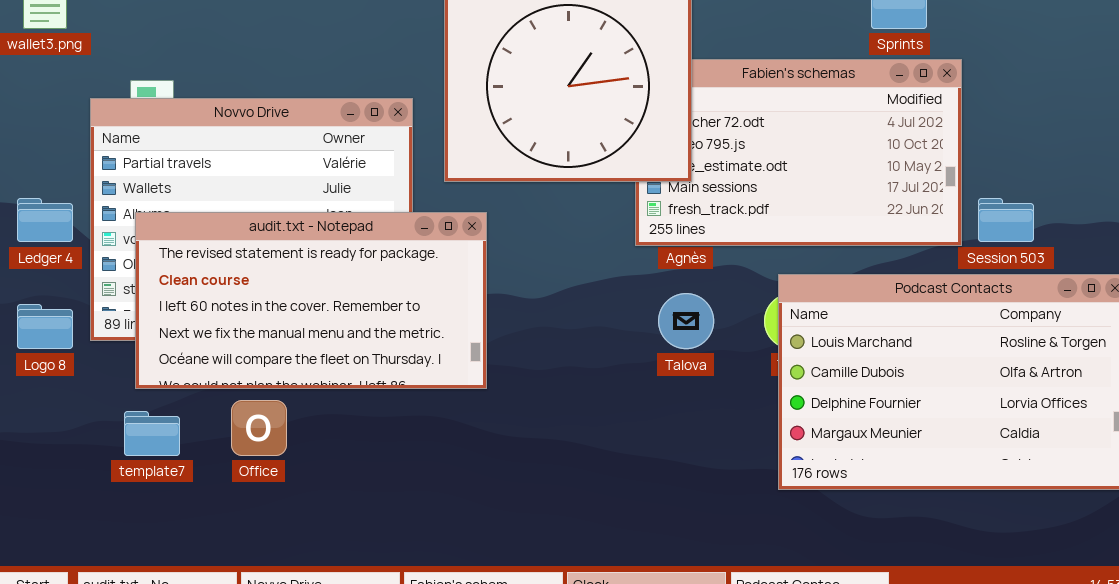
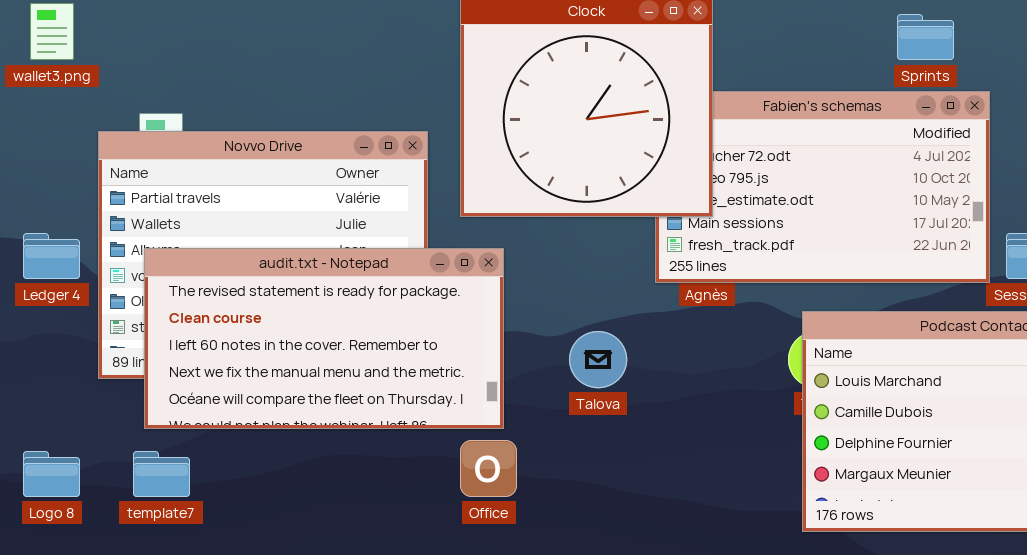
Talova: [658,293,714,349] -> [569,331,627,388], moved
Logo 8: [17,304,73,349] -> [23,451,80,497], moved
Office: [231,400,287,456] -> [460,440,517,497], moved

